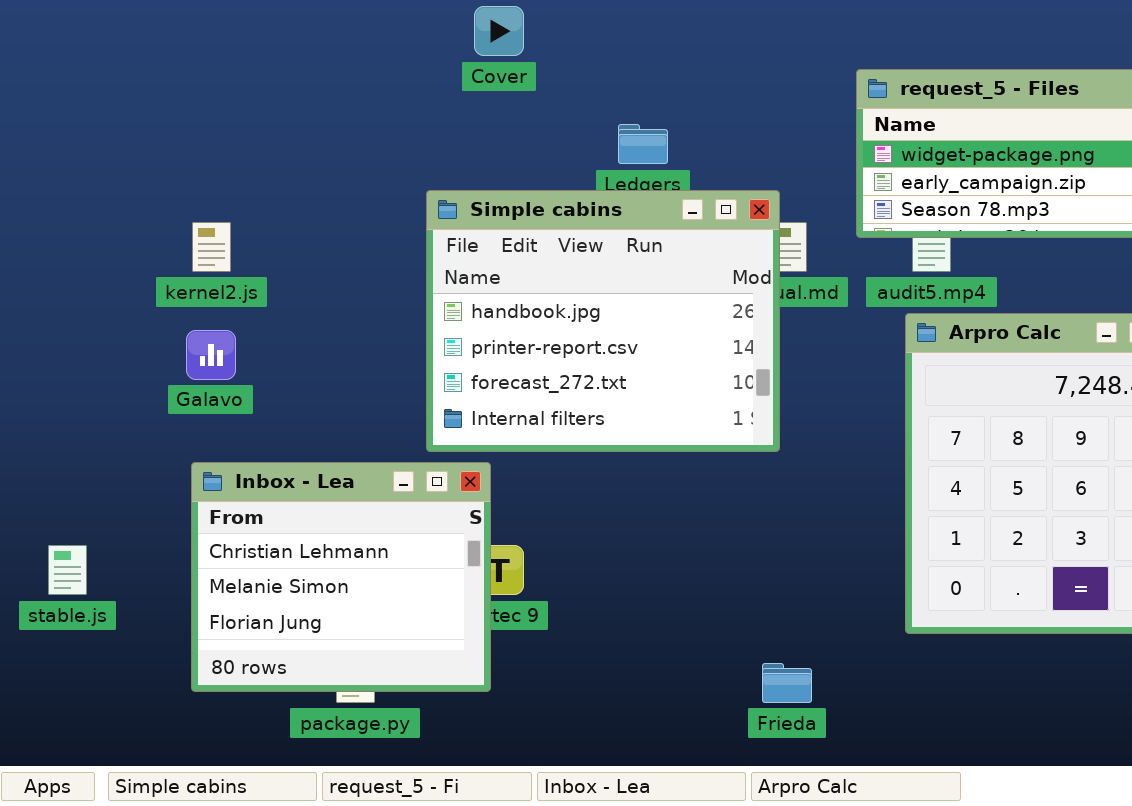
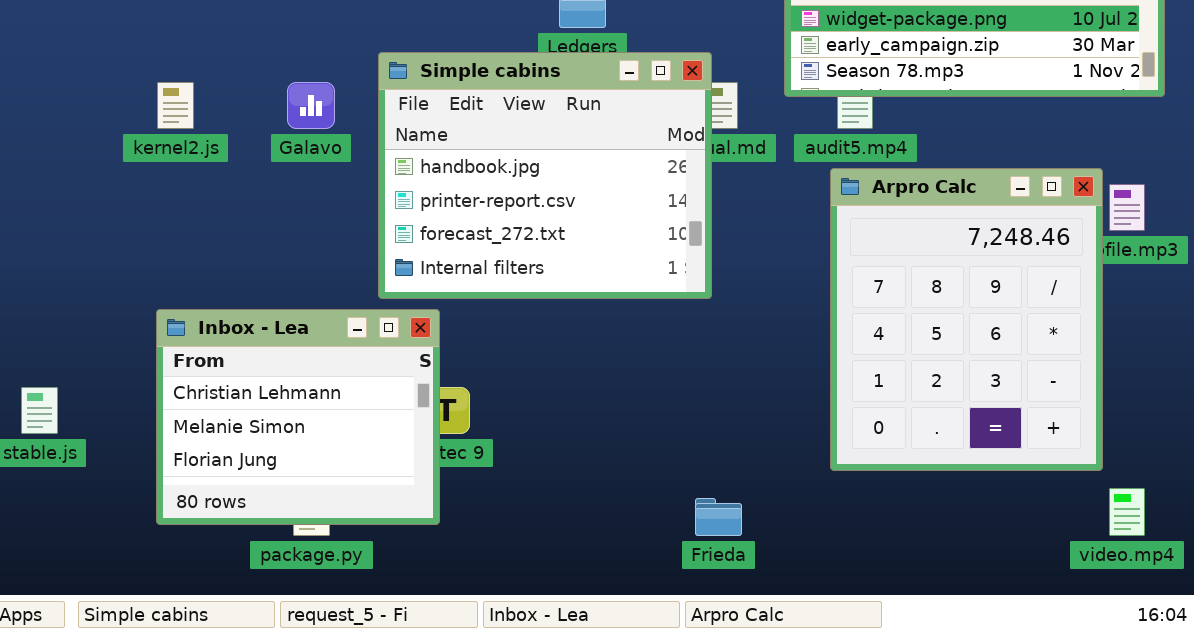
Galavo: [186,330,236,380] -> [287,82,335,129], moved

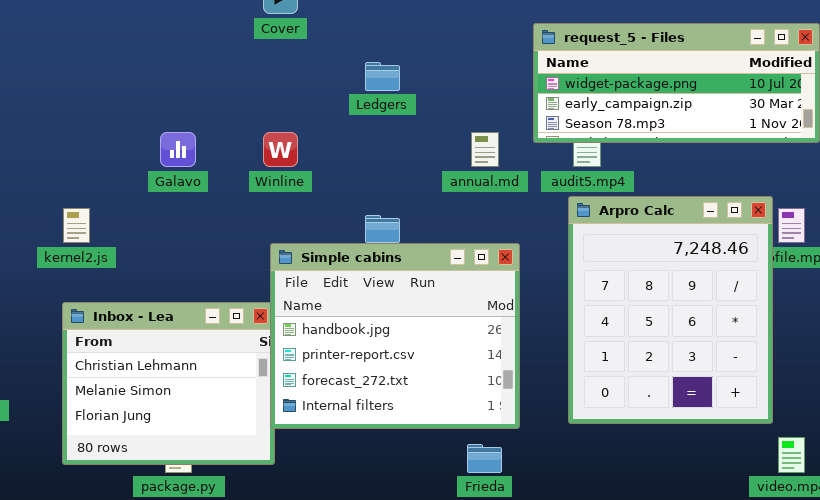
Simple cabins: [378,52,712,299] -> [270,243,520,429], moved
kernel2.js: [157,82,194,129] -> [63,208,90,243], moved

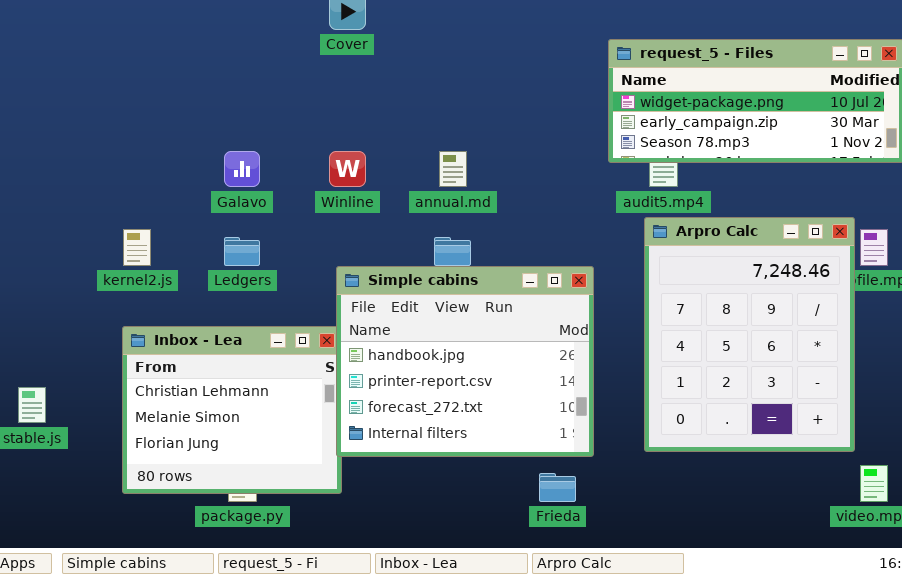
Ledgers: [365,62,400,91] -> [224,237,260,266], moved
annual.md: [471,132,499,167] -> [439,151,467,187], moved

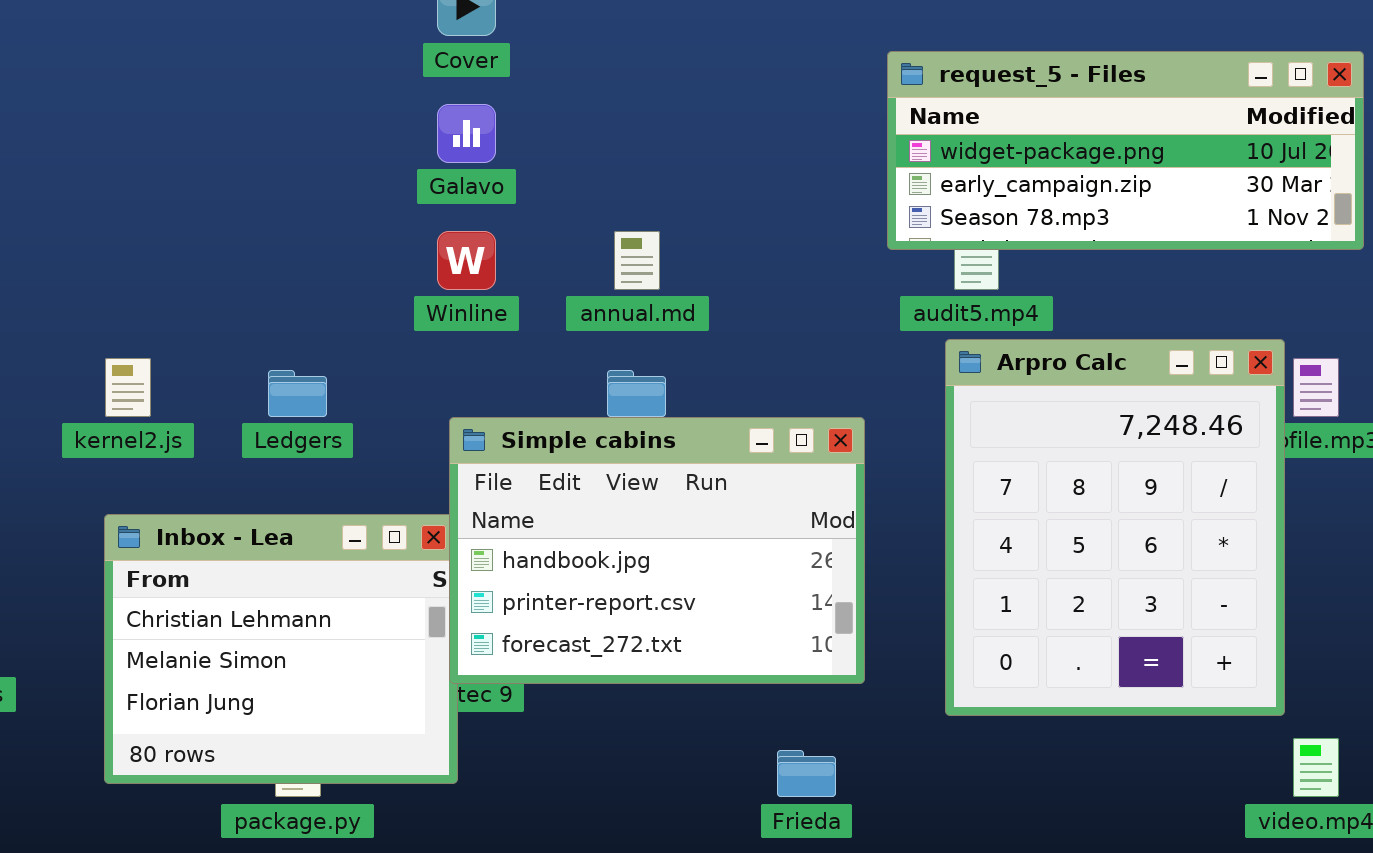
Galavo: [224,151,260,187] -> [437,104,496,163], moved
Simple cabins: [336,266,594,457] -> [449,417,865,684], resized

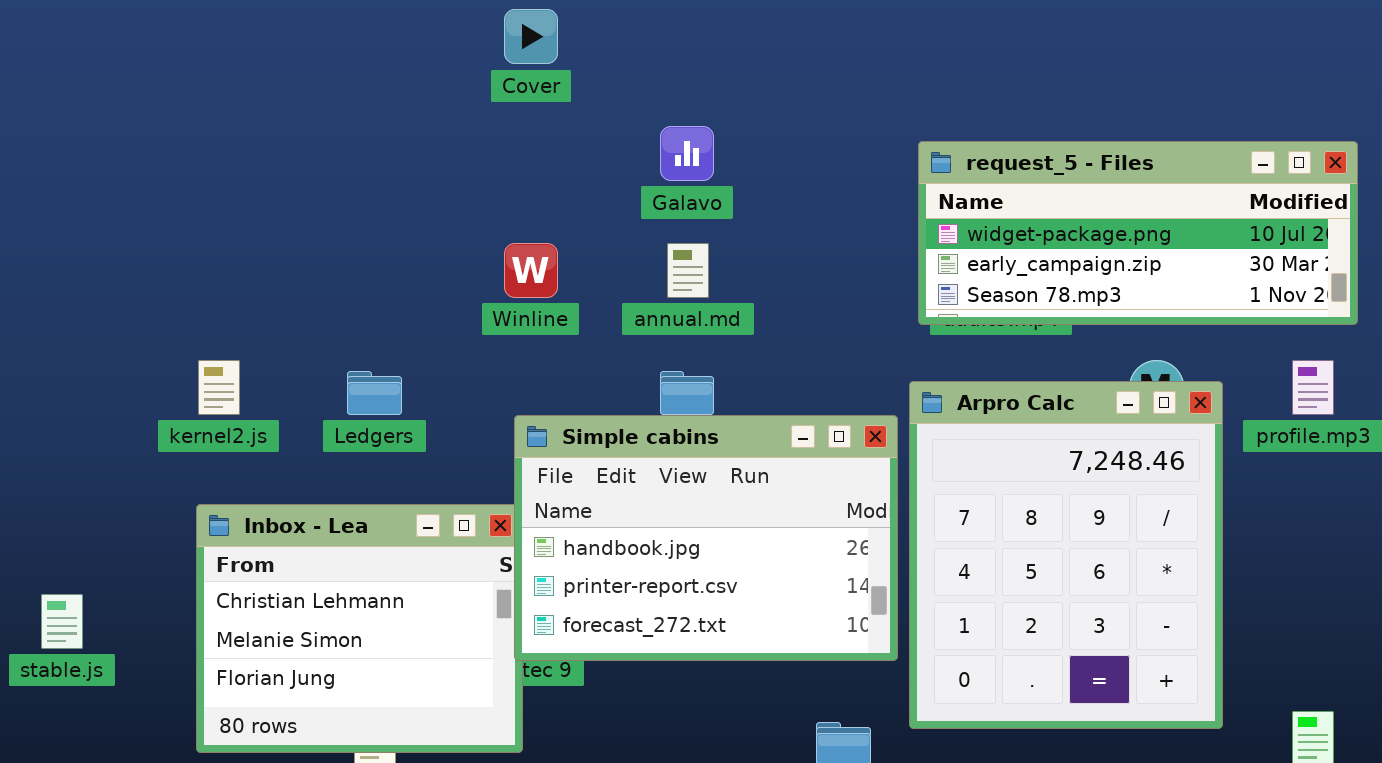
request_5 - Files: [887,51,1364,250] -> [918,141,1358,325], moved
Galavo: [437,104,496,163] -> [660,126,714,181], moved
Arpro Calc: [945,339,1285,716] -> [909,381,1223,729], moved

